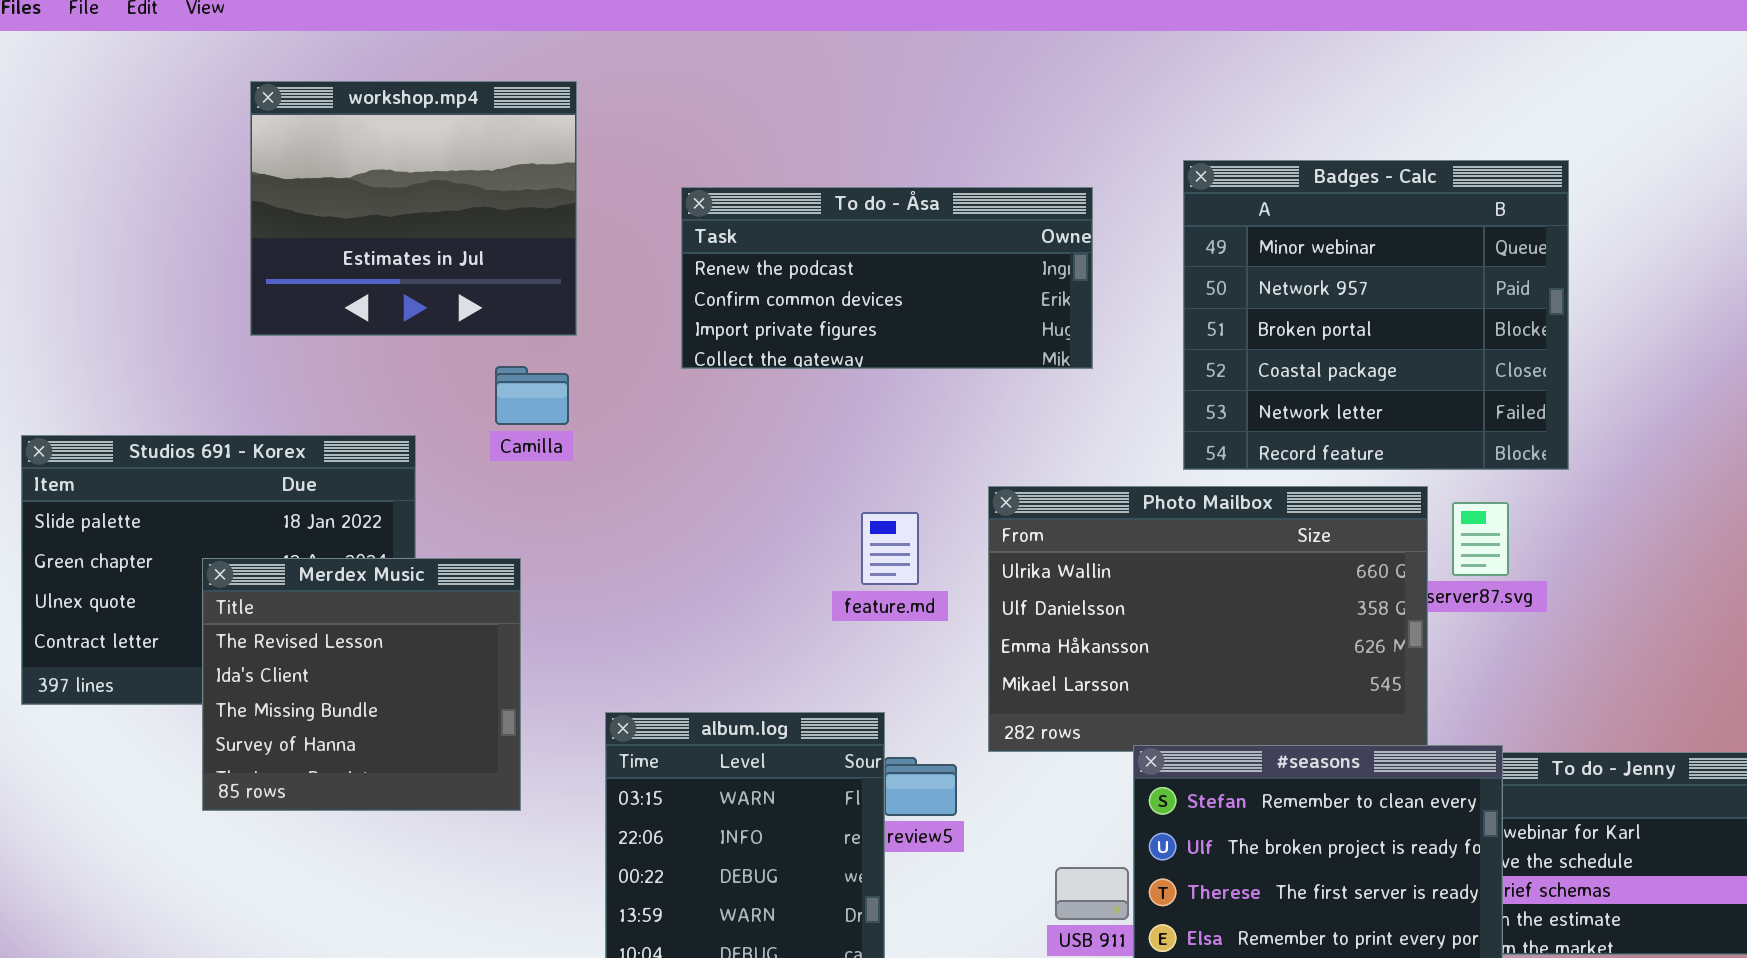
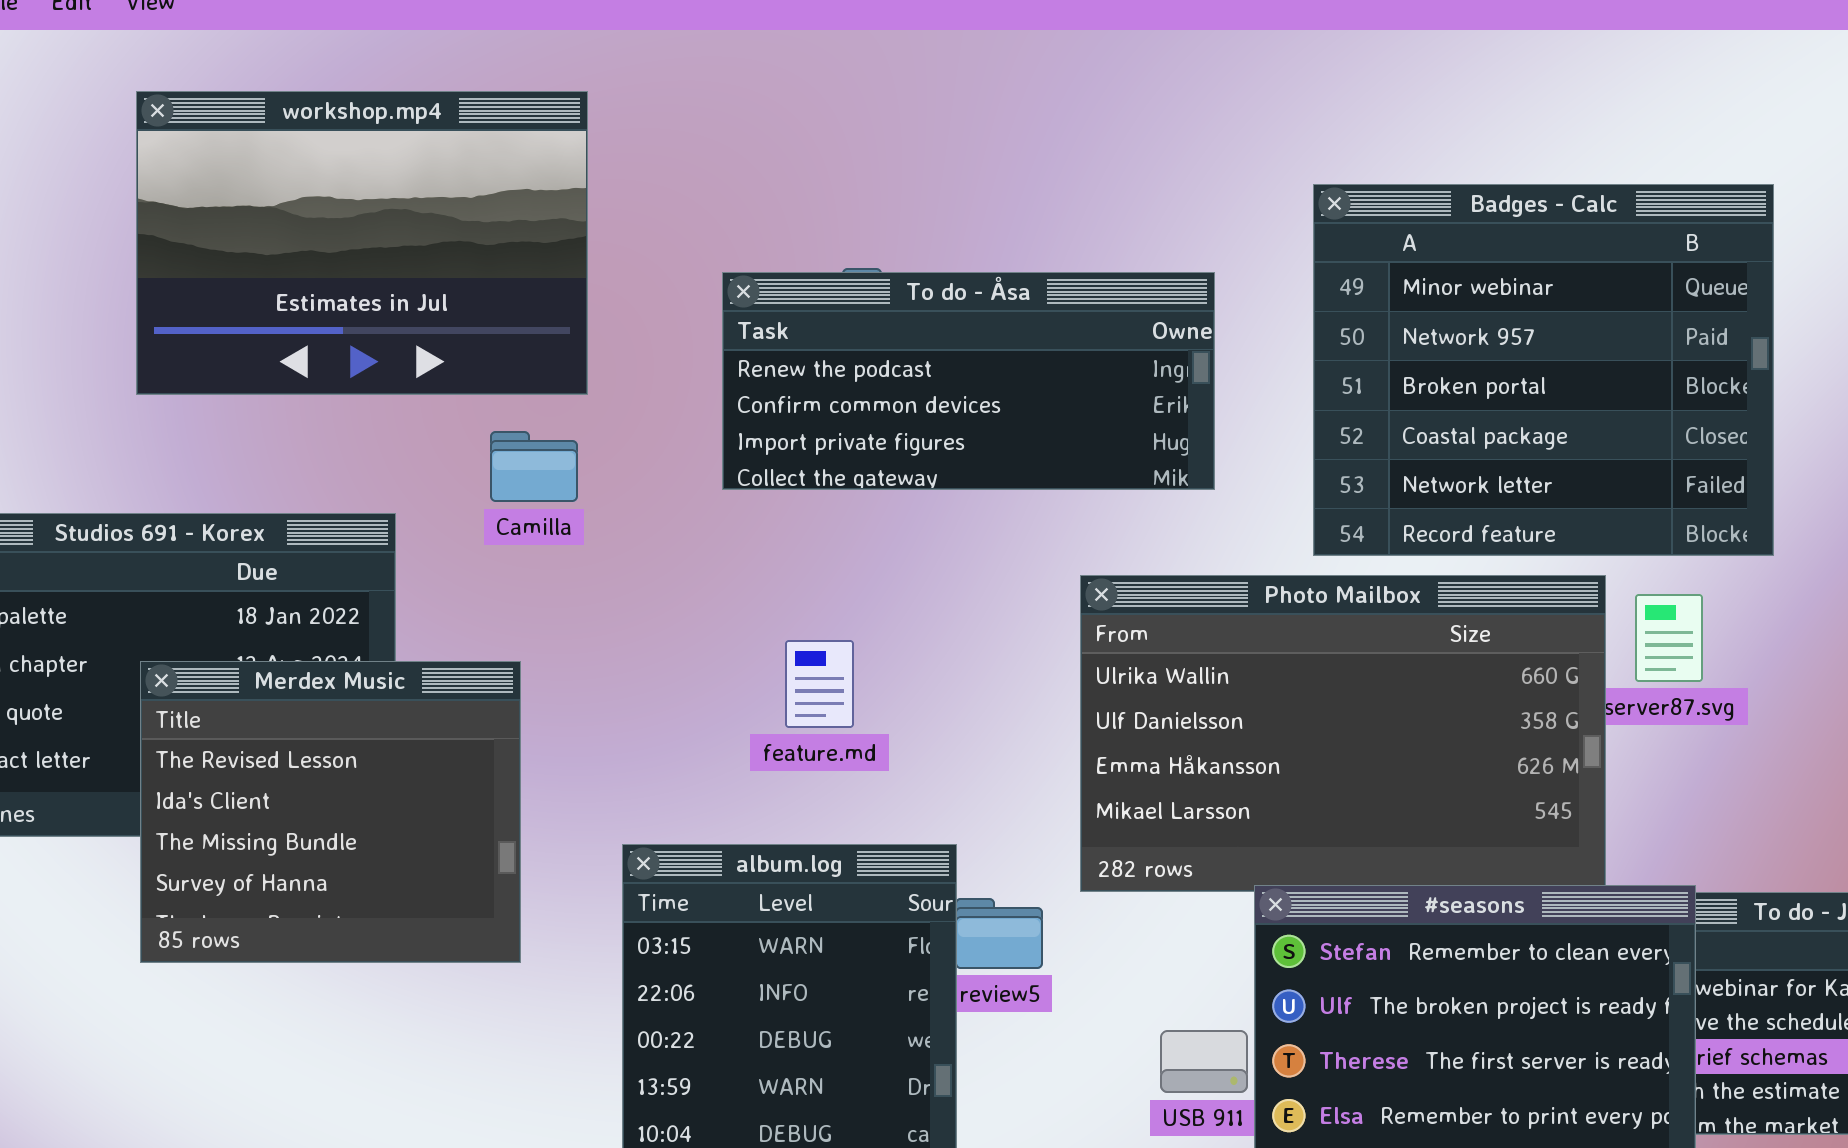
workshop.mp4: [250,81,577,336] -> [136,91,588,395], resized
To do - Åsa: [681,187,1093,369] -> [722,272,1215,490], moved
feature.md: [861,512,919,585] -> [785,640,854,728], moved

